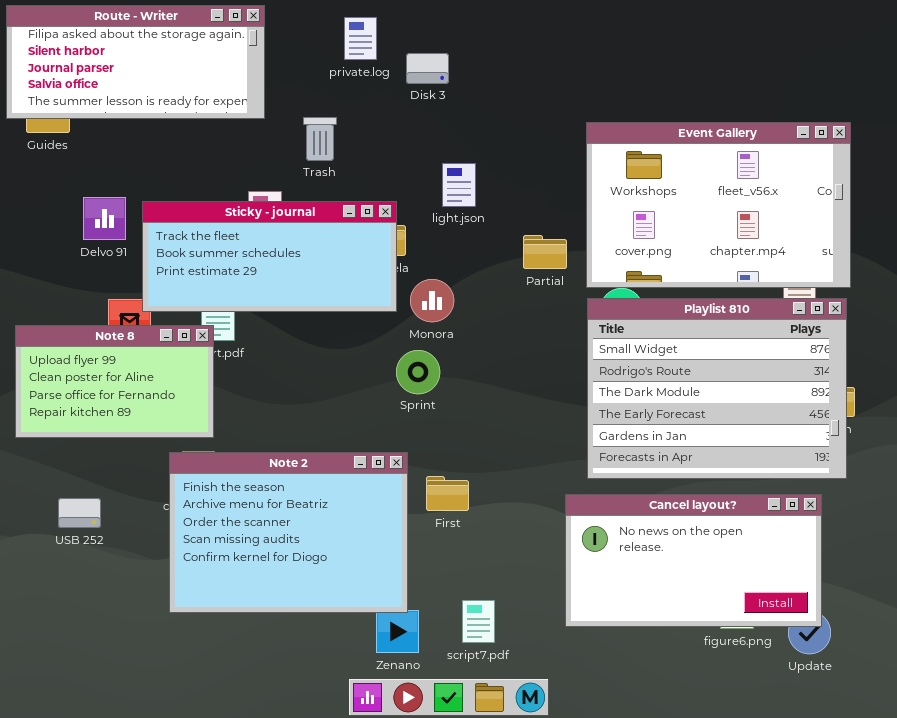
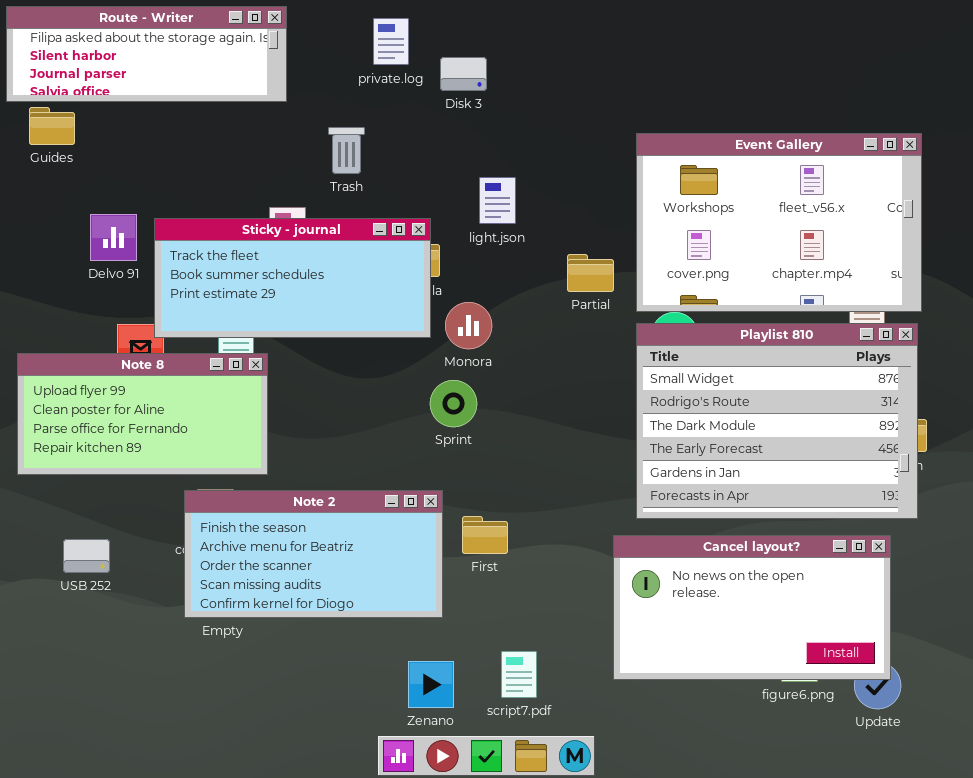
Route - Writer: [6,5,265,119] -> [6,6,287,102], resized
Note 8: [15,325,214,438] -> [17,353,268,475], resized
Note 2: [169,452,408,613] -> [184,490,443,618], resized

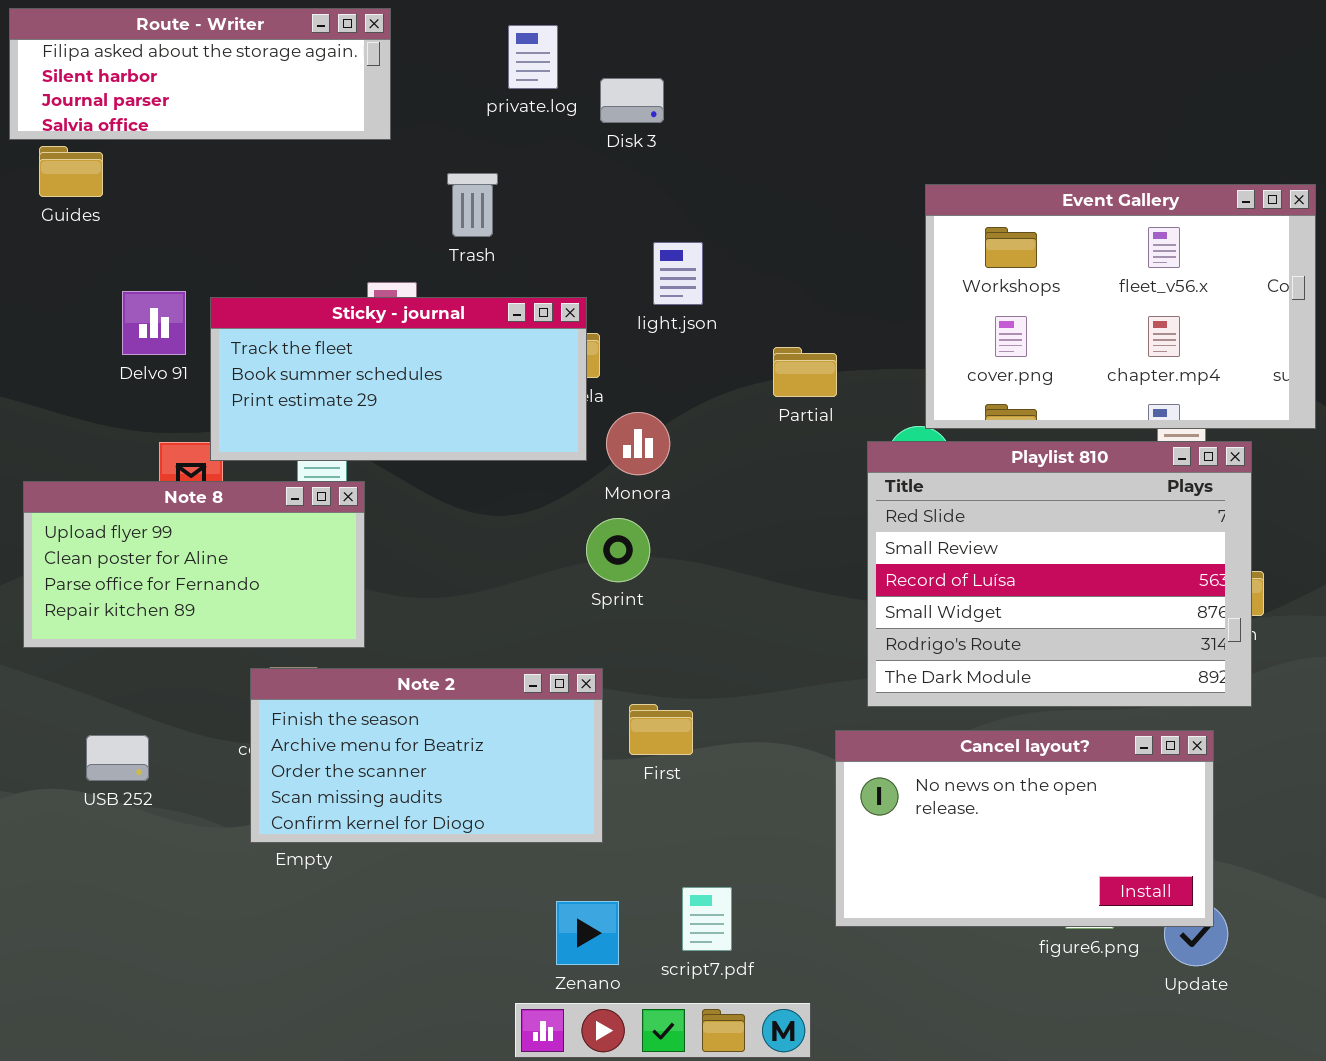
Event Gallery: [636,133,922,312] -> [925,184,1316,429], moved
Playlist 810: [636,323,918,519] -> [867,441,1252,707], scrolled up 3 rows

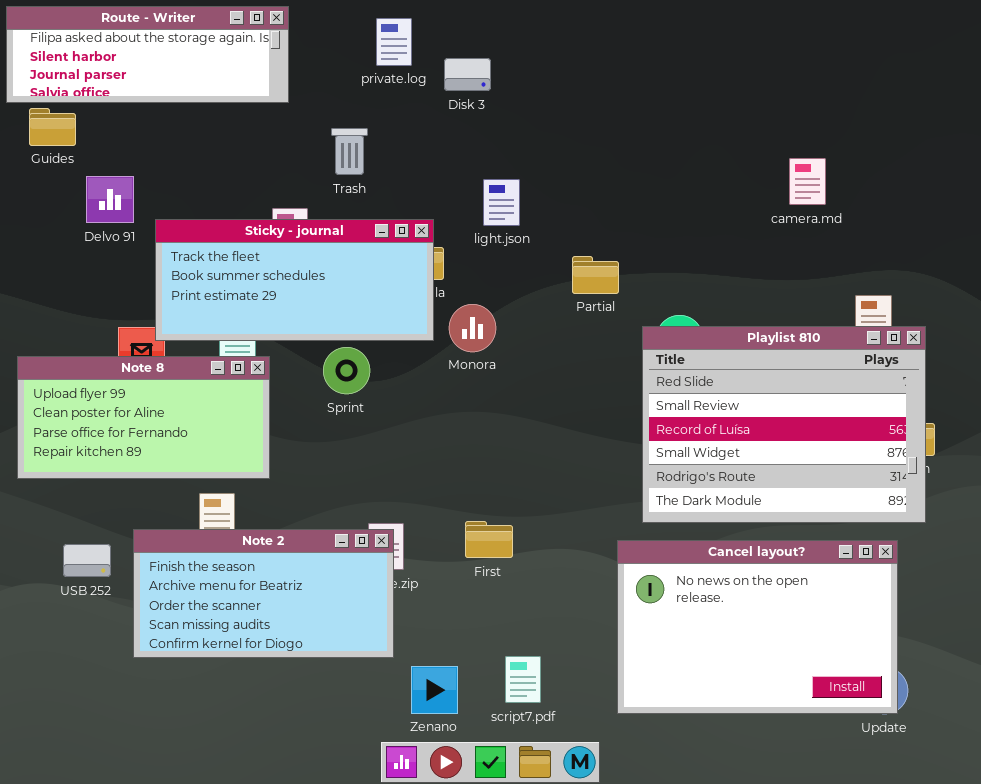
Event Gallery: [925,184,1316,429] -> none, closed
Delvo 91: [122,291,186,355] -> [86,176,134,223], moved
Sprint: [586,518,650,582] -> [323,347,370,394], moved
Note 2: [250,668,603,843] -> [133,529,394,658], moved
Cancel layout?: [835,730,1214,927] -> [617,540,898,714], resized

